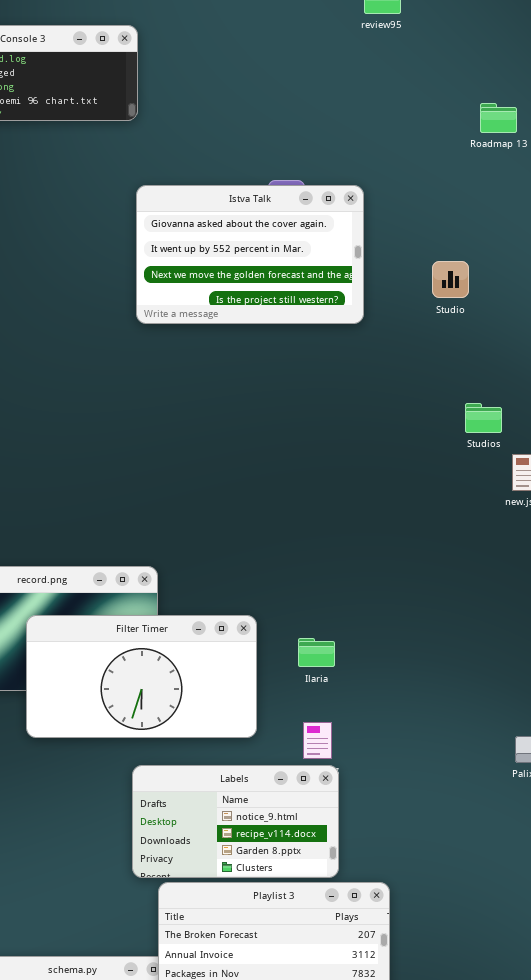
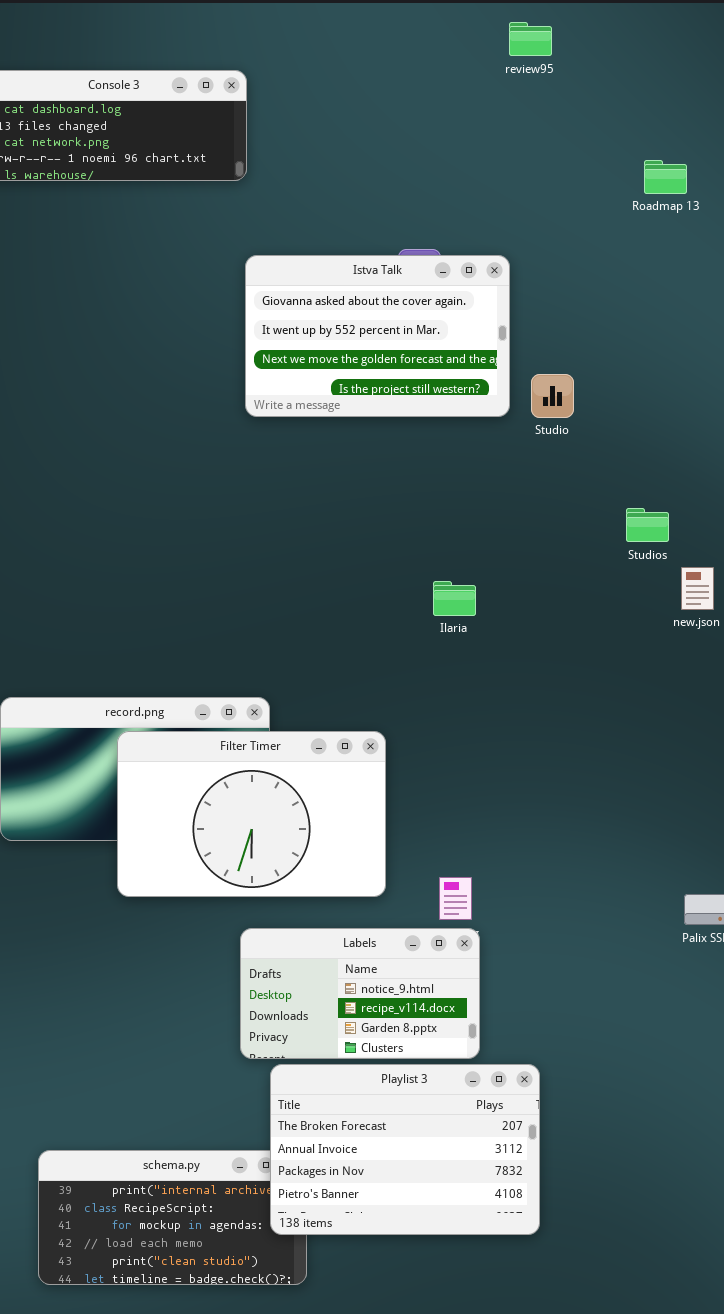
Studio: [432,261,469,298] -> [531,374,574,418], moved
Filter Timer: [26,615,257,738] -> [117,731,386,897], resized
Ilaria: [298,638,335,667] -> [433,581,476,616], moved

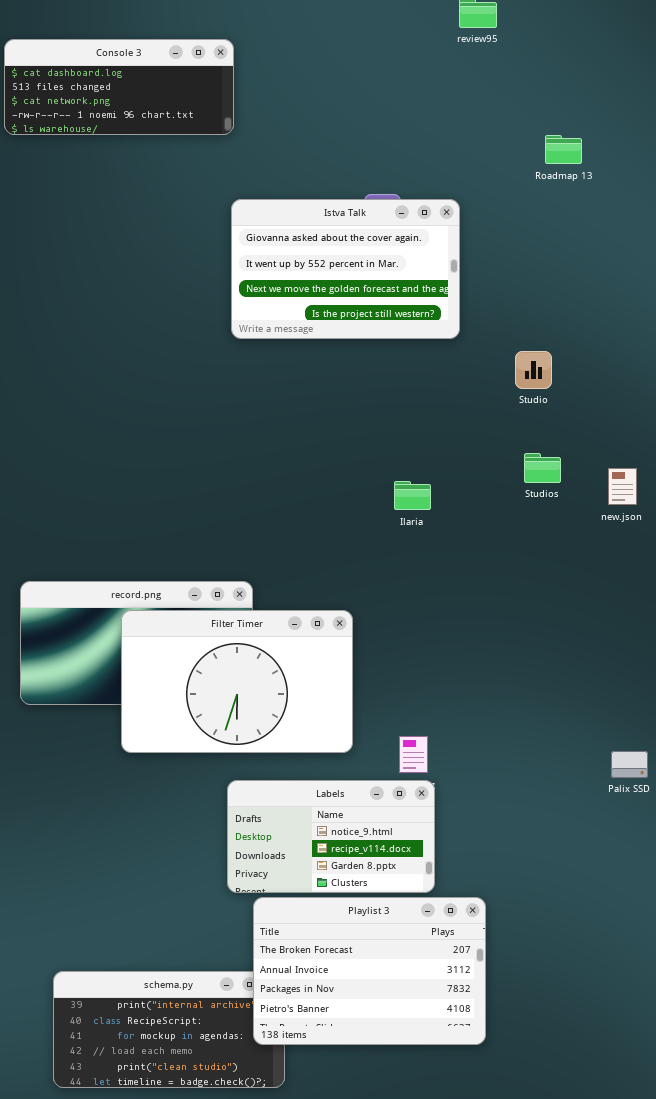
Roadmap 13: [644,160,687,194] -> [545,135,582,164], moved
Studio: [531,374,574,418] -> [515,351,552,389], moved
Studios: [626,508,669,542] -> [524,453,561,483], moved

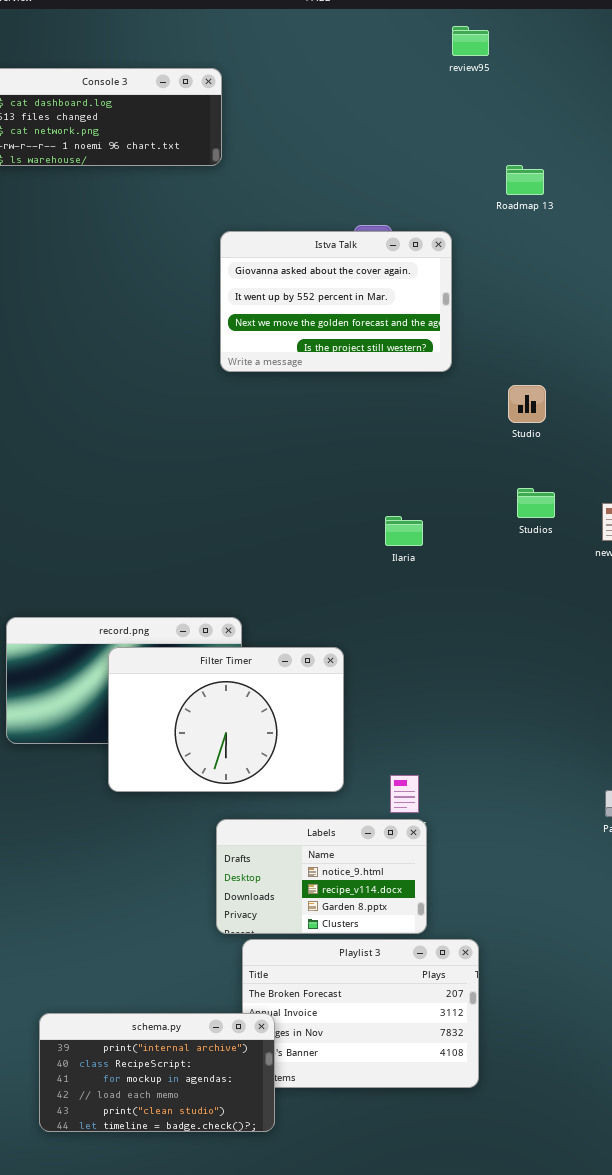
Roadmap 13: [545,135,582,164] -> [506,165,544,195], moved
schema.py: [53,971,285,1088] -> [39,1013,275,1132], raised

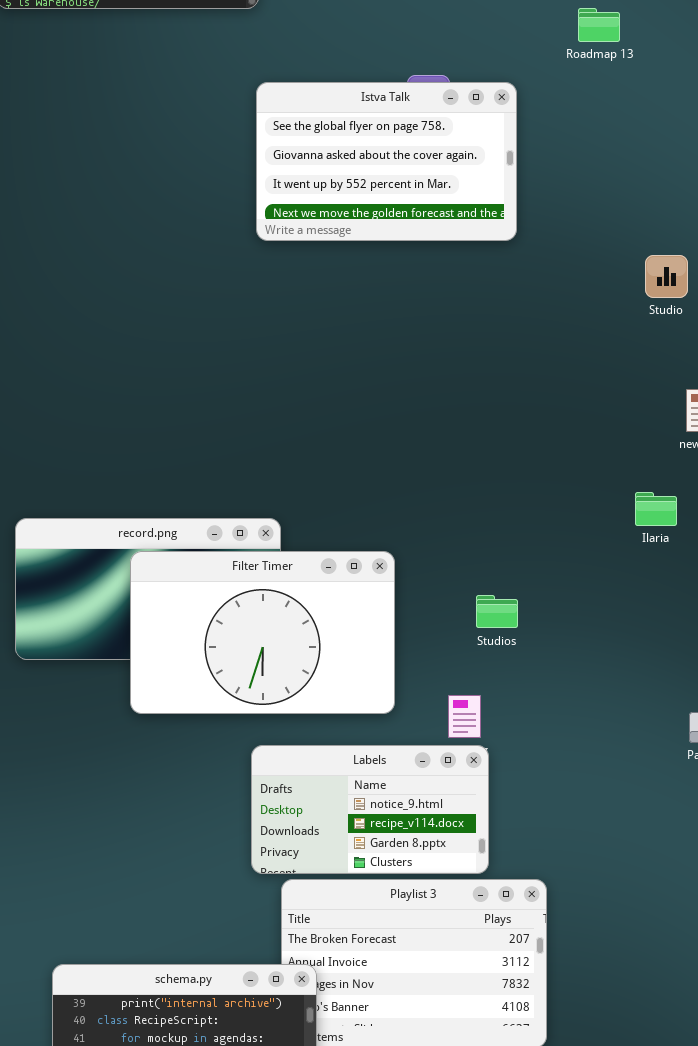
Istva Talk: [220,231,452,372] -> [256,82,517,241], scrolled up 1 row
Studio: [508,385,546,423] -> [645,255,688,298], moved
Studios: [517,488,555,518] -> [476,595,518,628], moved
Ilaria: [385,516,423,546] -> [635,492,677,526], moved

